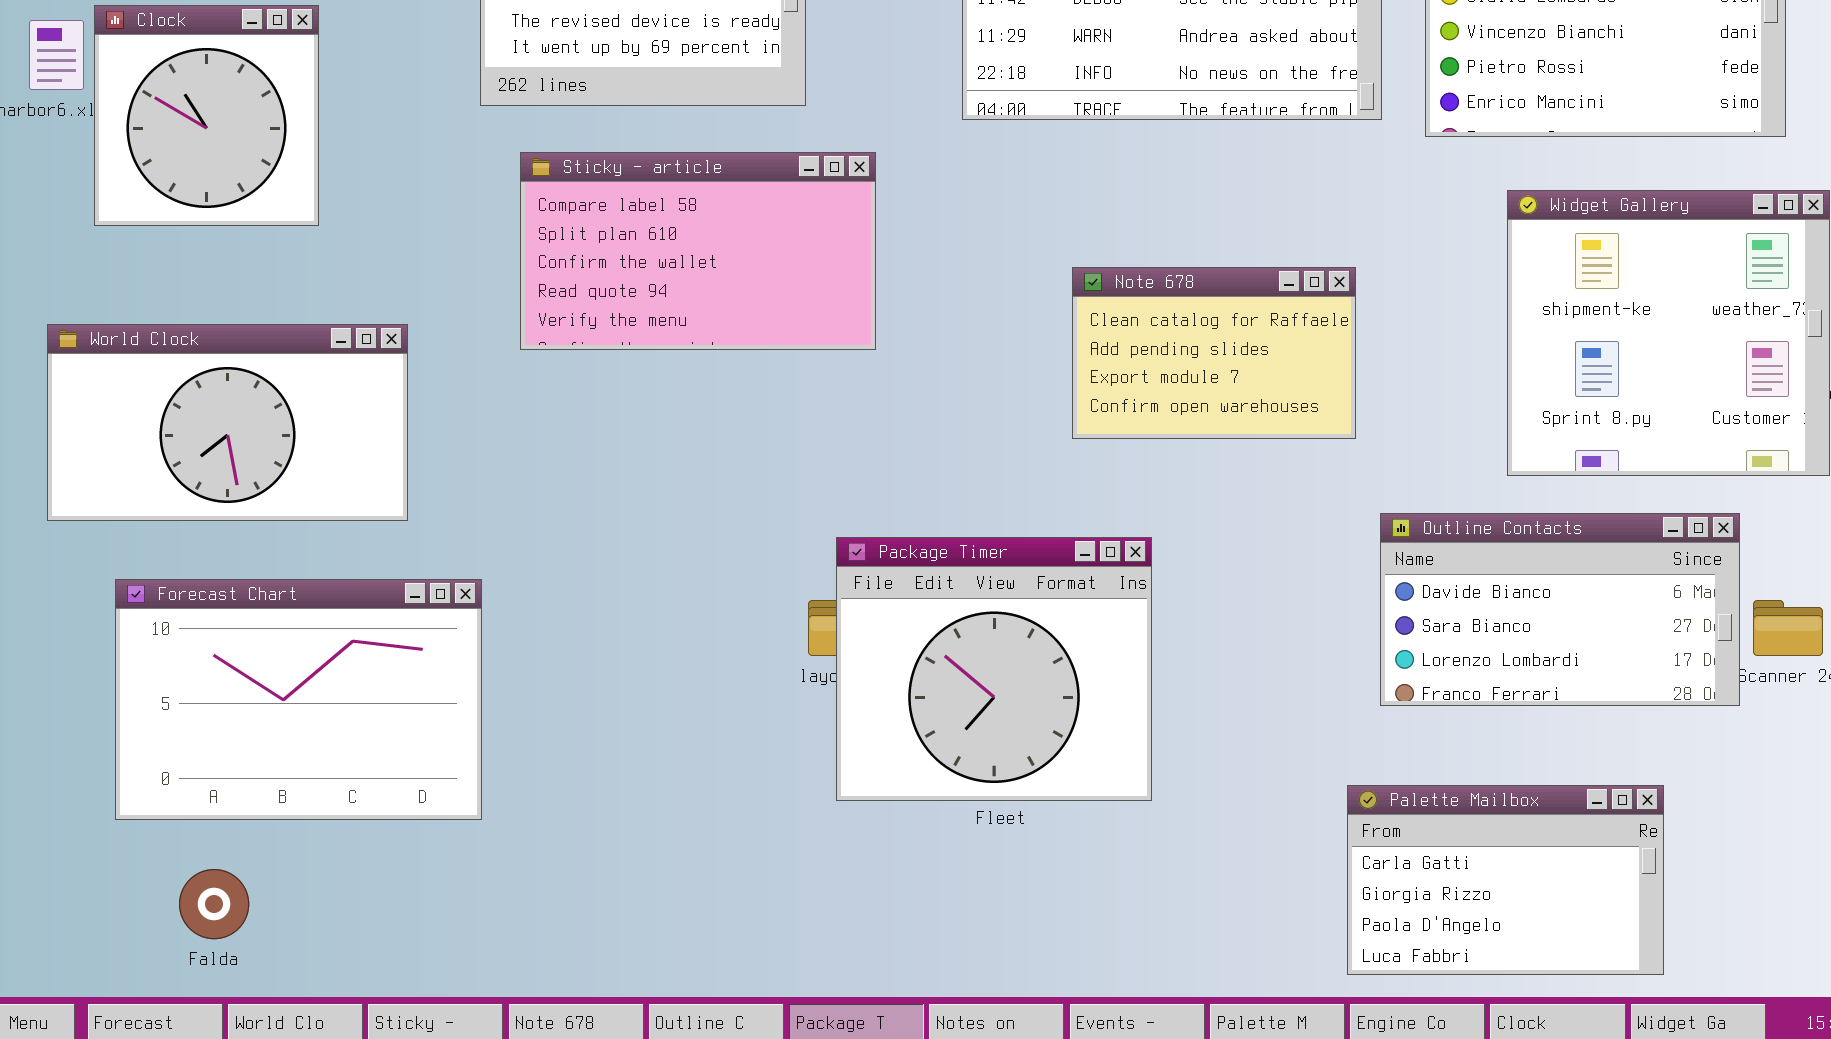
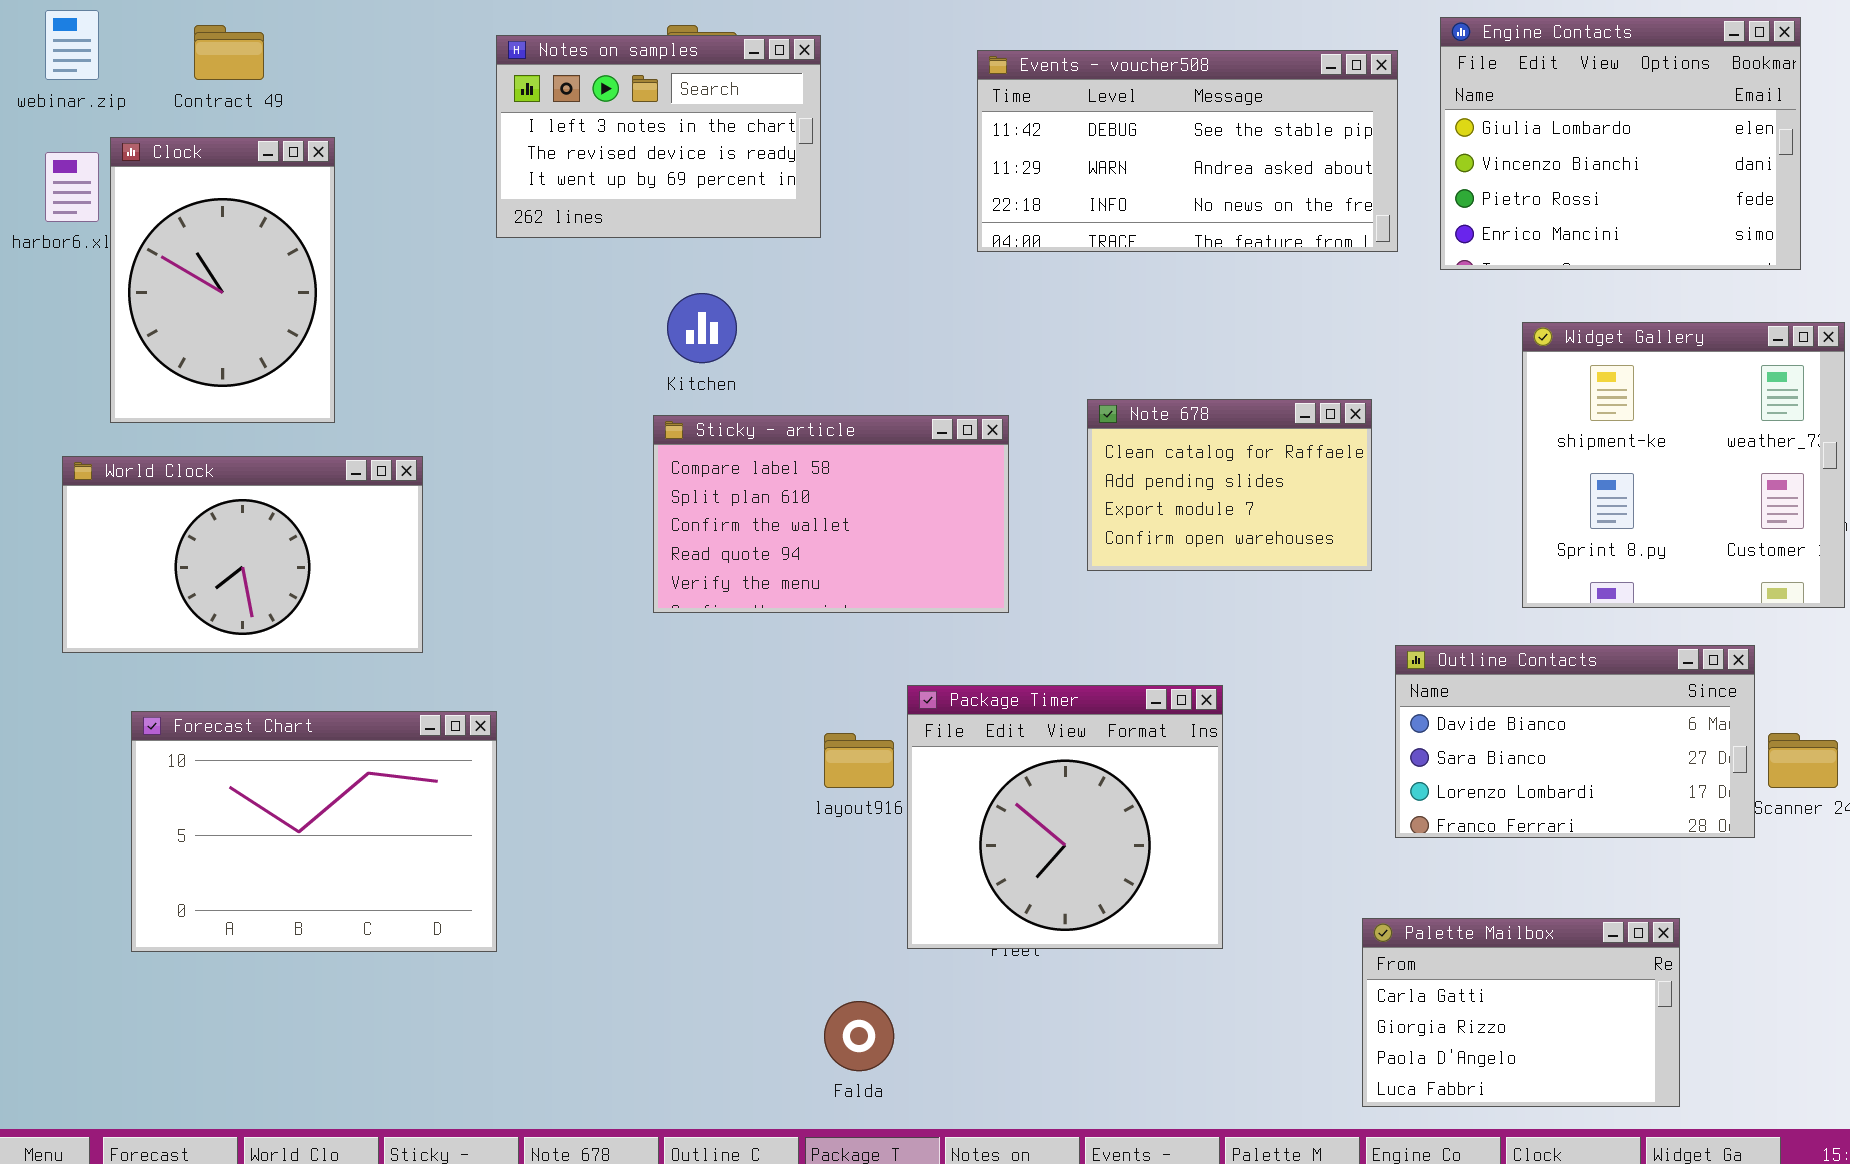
Clock: [94,5,319,226] -> [110,137,335,423], resized
Sticky - article: [520,152,876,350] -> [653,415,1009,613], moved
Package Timer: [836,537,1152,801] -> [907,685,1223,949], moved
Falda: [179,869,249,939] -> [824,1001,894,1071], moved

